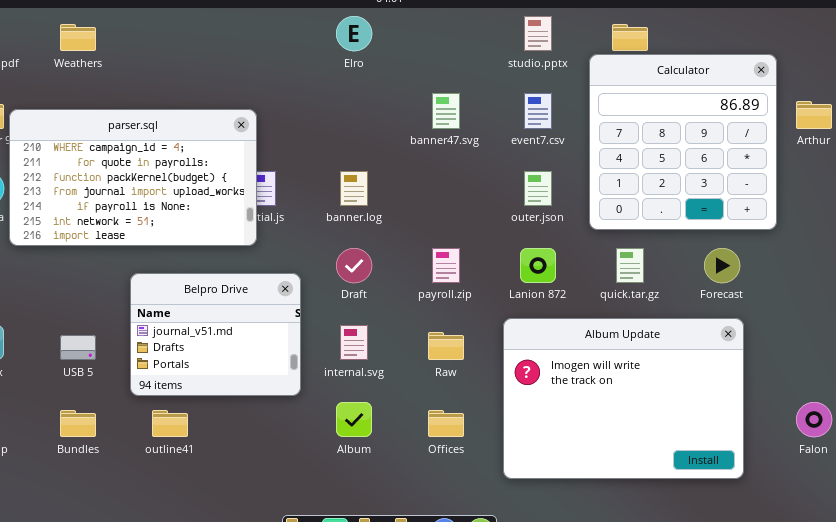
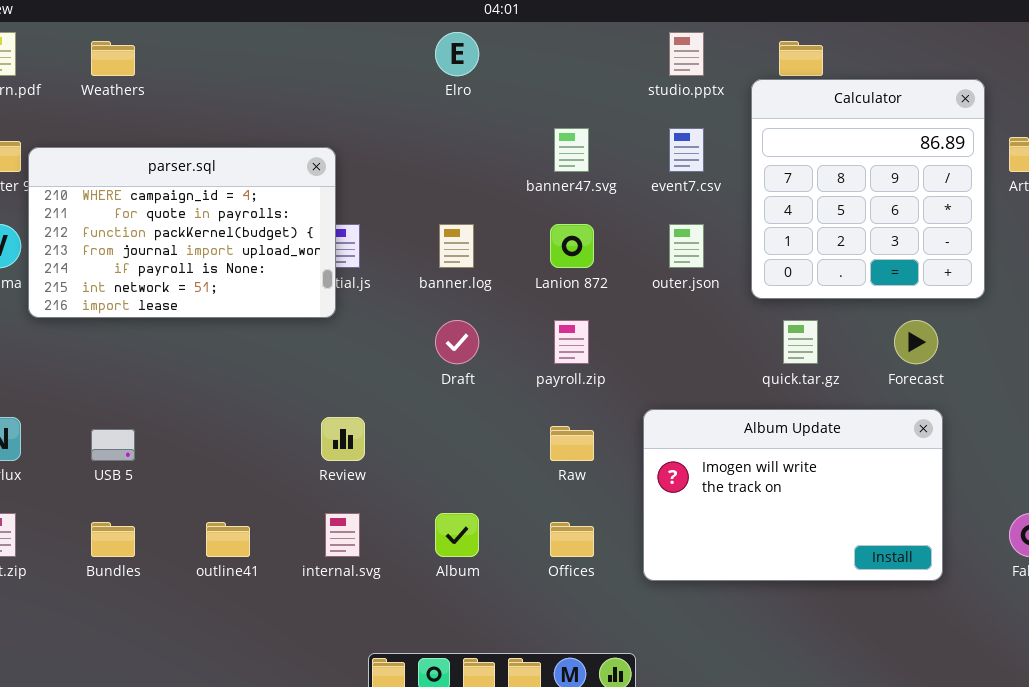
Lanion 872: [520,248,556,283] -> [550,224,594,268], moved
Belpro Drive: [130,273,301,396] -> none, closed
Album Update: [503,318,744,479] -> [643,409,943,581], resized
internal.svg: [340,325,368,360] -> [325,513,360,557], moved

